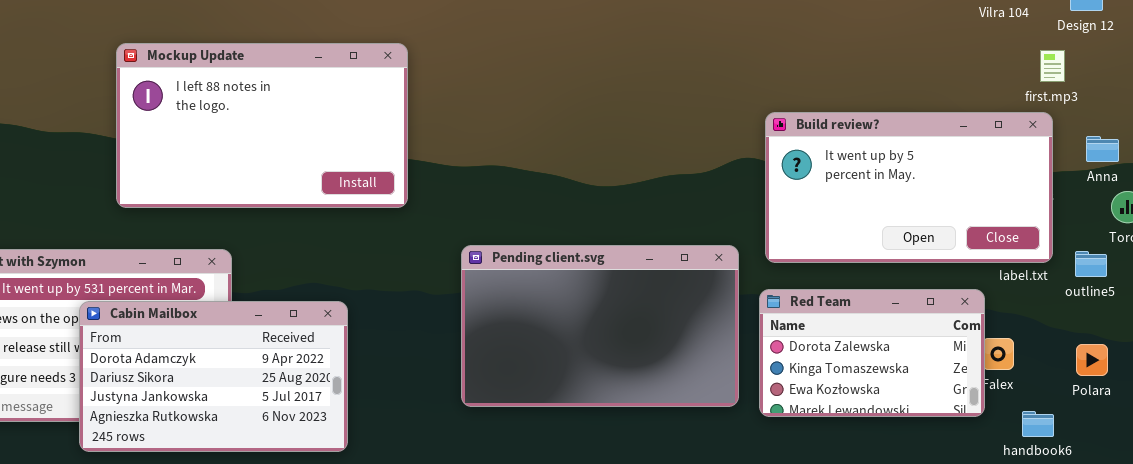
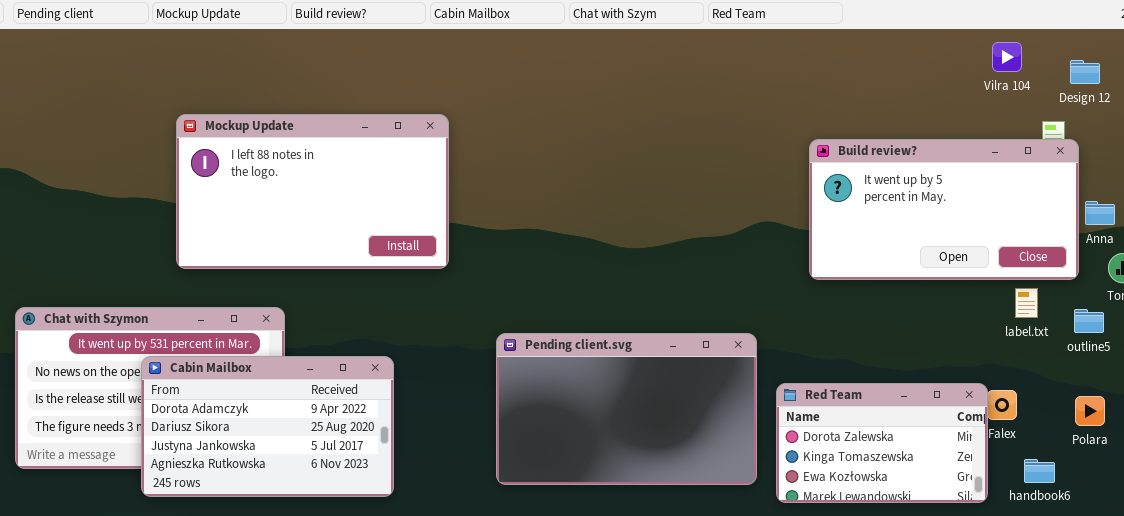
Build review?: [765,112,1053,263] -> [809,139,1079,280], moved
Pending client.svg: [461,245,739,407] -> [496,333,757,485], moved
Red Team: [759,289,985,417] -> [776,383,988,503], moved

